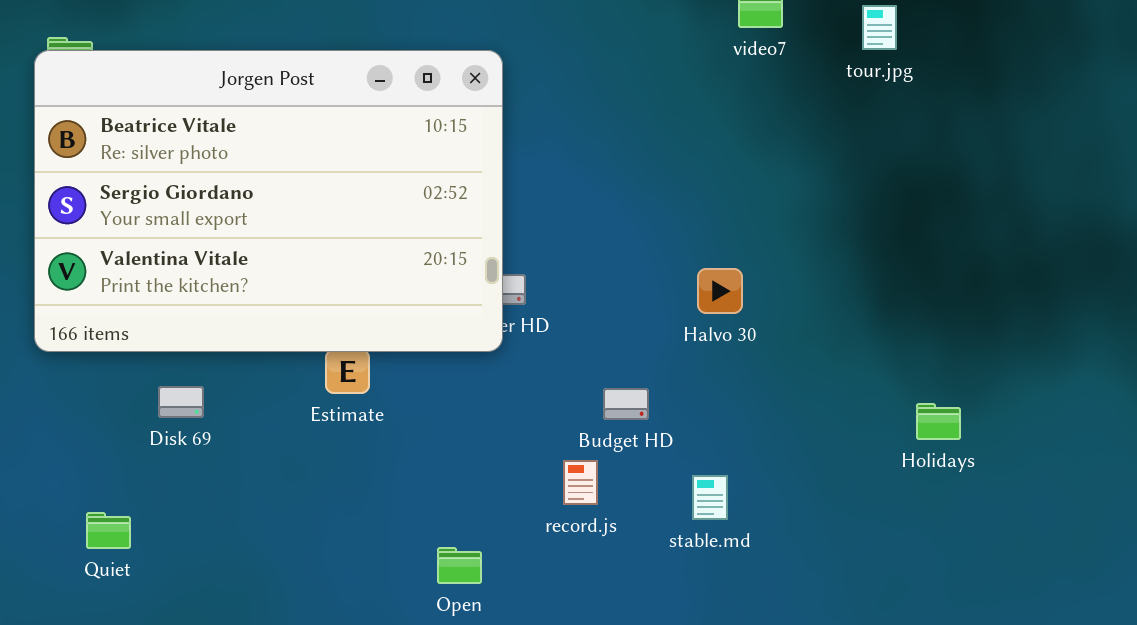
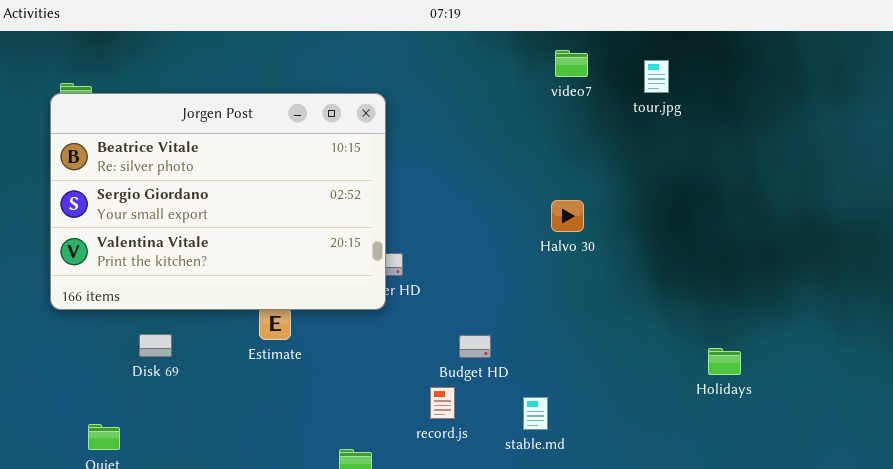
Halvo 30: [697,268,743,314] -> [551,200,584,232], moved
Holidays: [916,403,961,440] -> [708,348,741,375], moved

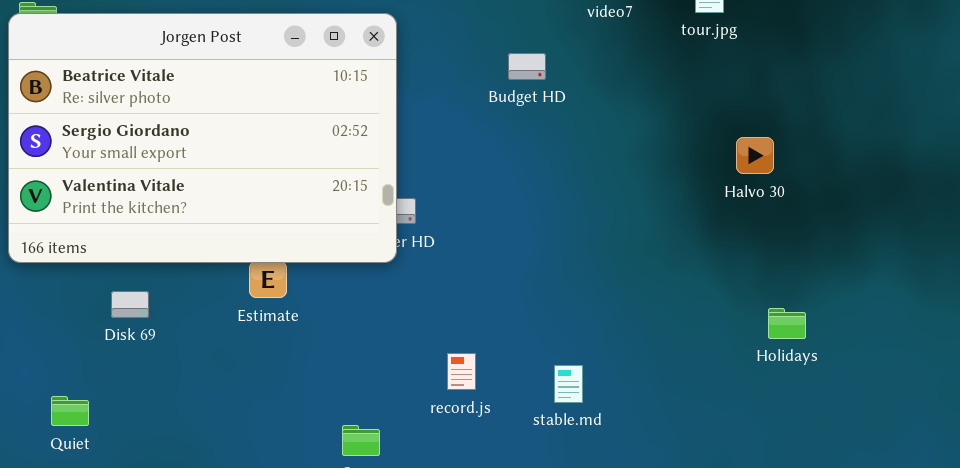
Halvo 30: [551,200,584,232] -> [736,137,774,174], moved
Budget HD: [459,335,491,358] -> [508,53,546,80], moved

